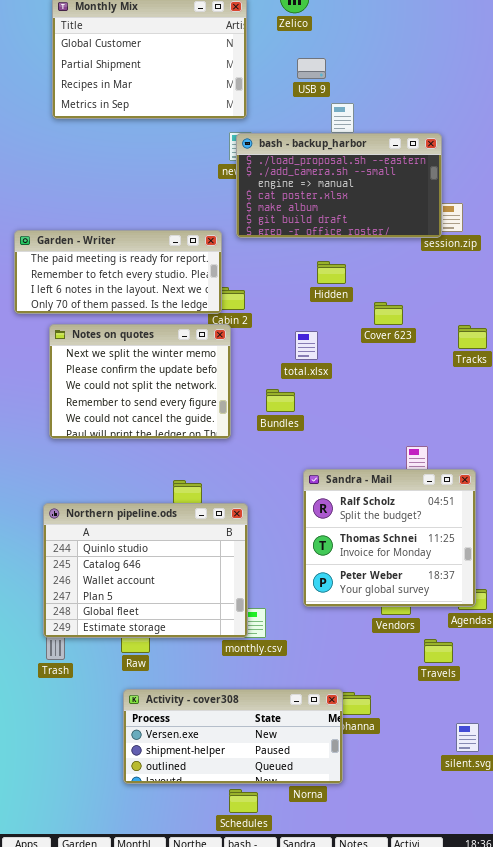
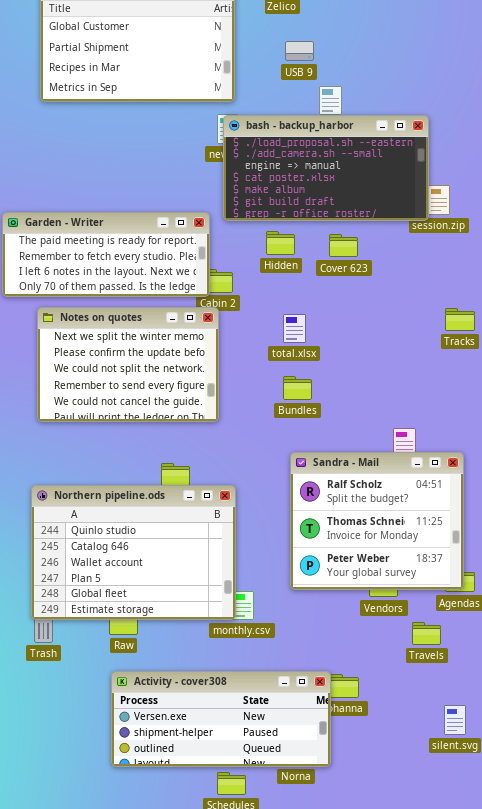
Hidden: [317,261,346,284] -> [266,231,295,255], moved
Cover 623: [374,302,403,325] -> [329,234,358,257], moved
Bundles: [266,389,295,412] -> [283,376,312,400], moved

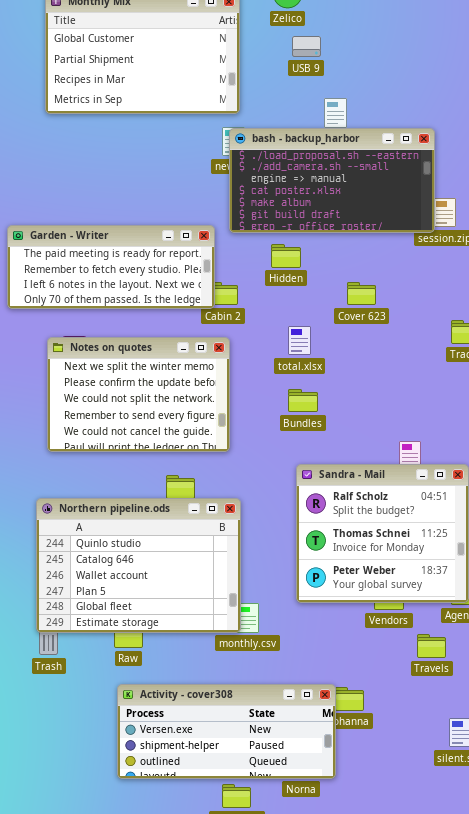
USB 9: [285,41,314,61] -> [292,36,321,57], moved
Cover 623: [329,234,358,257] -> [347,282,376,305], moved
Notes on quotes: [37,307,219,422] -> [47,337,230,452], moved

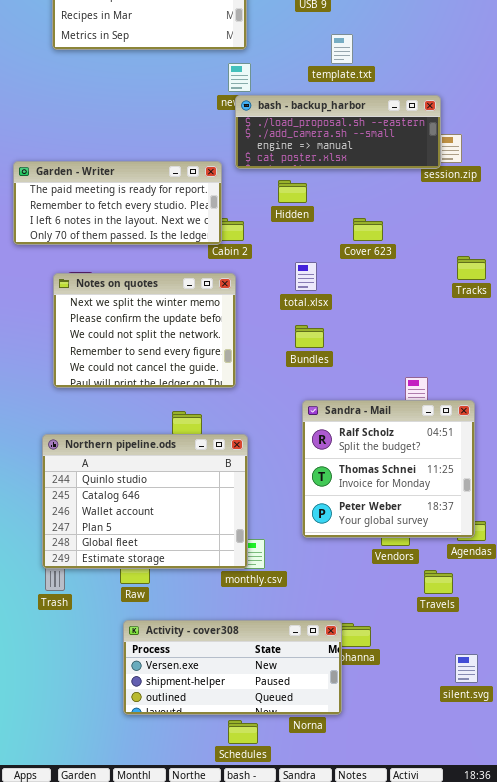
bash - backup_harbor: [229,128,435,233] -> [235,95,441,169], resized

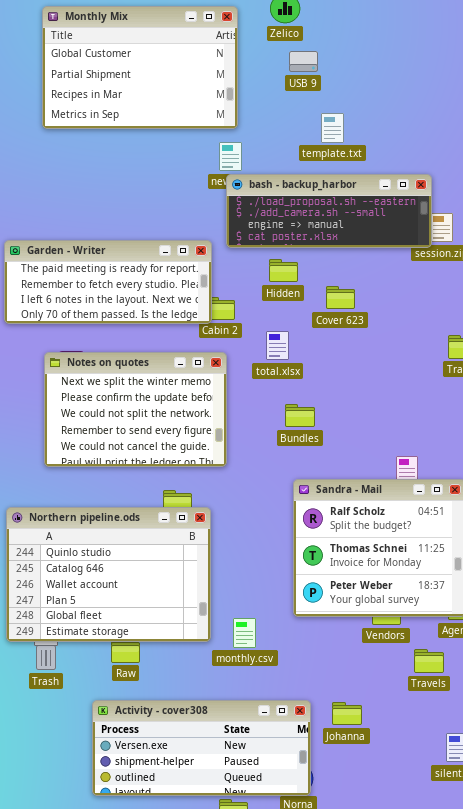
Cover 623: [353,218,383,241] -> [326,286,355,309], moved
total.xlsx: [295,262,317,291] -> [266,331,289,360], moved
Northern pipeline.ods: [42,434,248,569] -> [6,507,211,642], moved
Activity - cover308: [123,620,342,715] -> [92,700,311,796], moved

